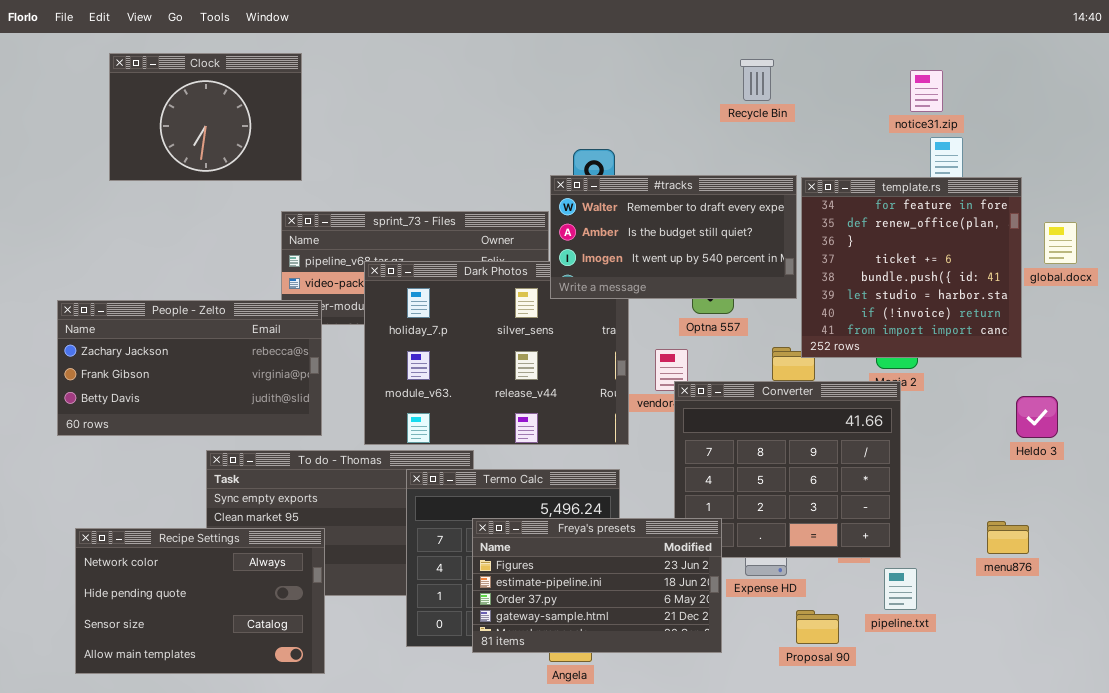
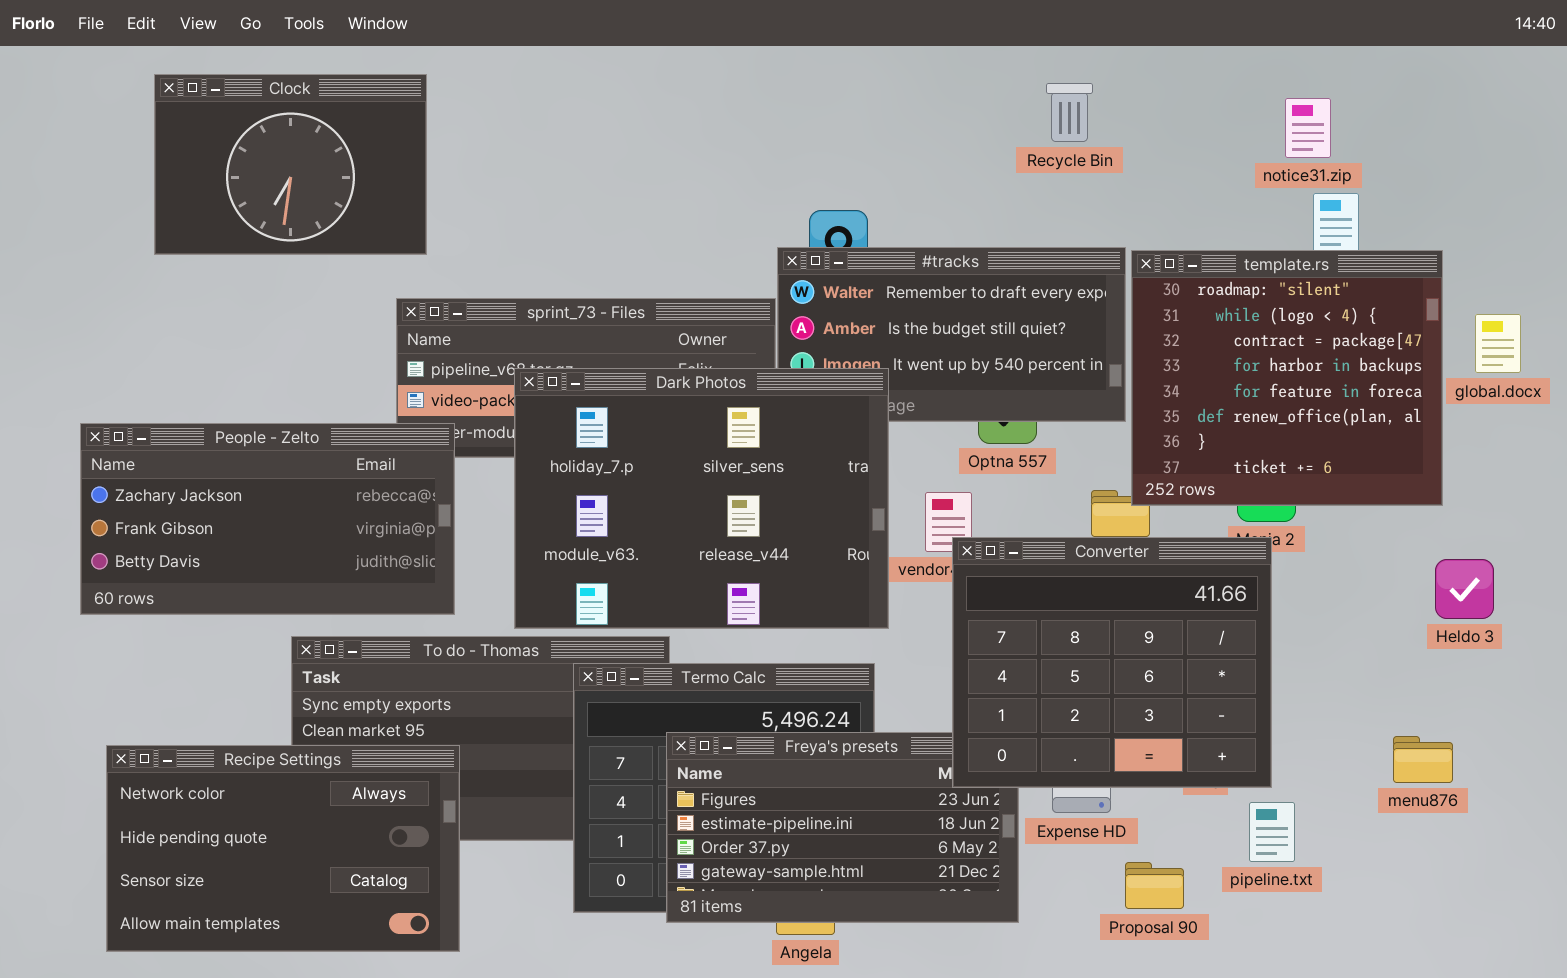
template.rs: [801,177,1022,358] -> [1131,250,1443,506], scrolled up 4 rows
Dark Photos: [364,261,629,445] -> [514,368,889,629], raised
Converter: [674,381,901,558] -> [952,537,1272,788], raised

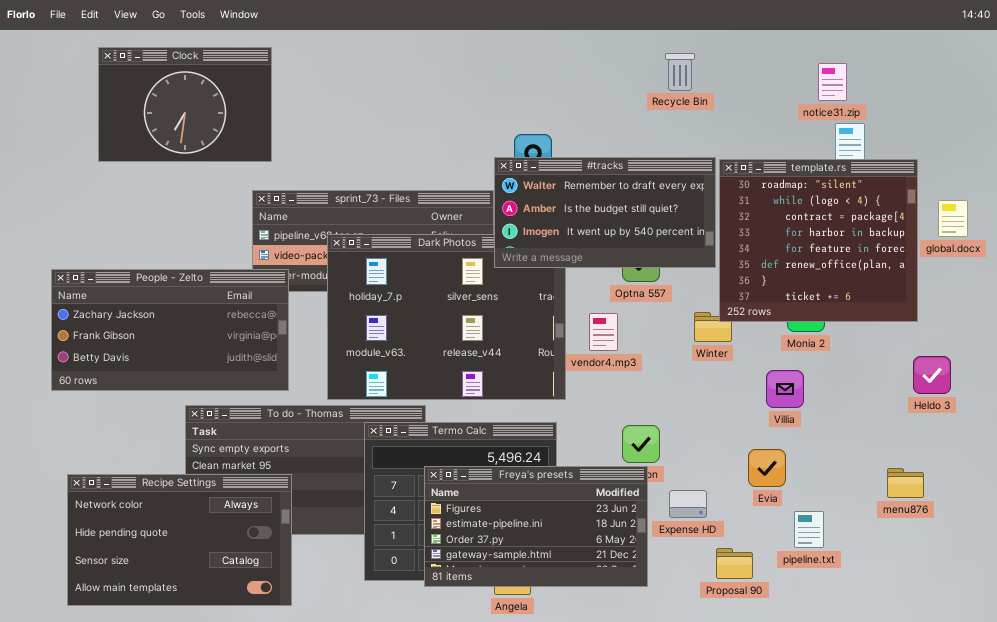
#tracks: [777,247,1126,422] -> [494,157,716,268], raised
Converter: [952,537,1272,788] -> none, closed

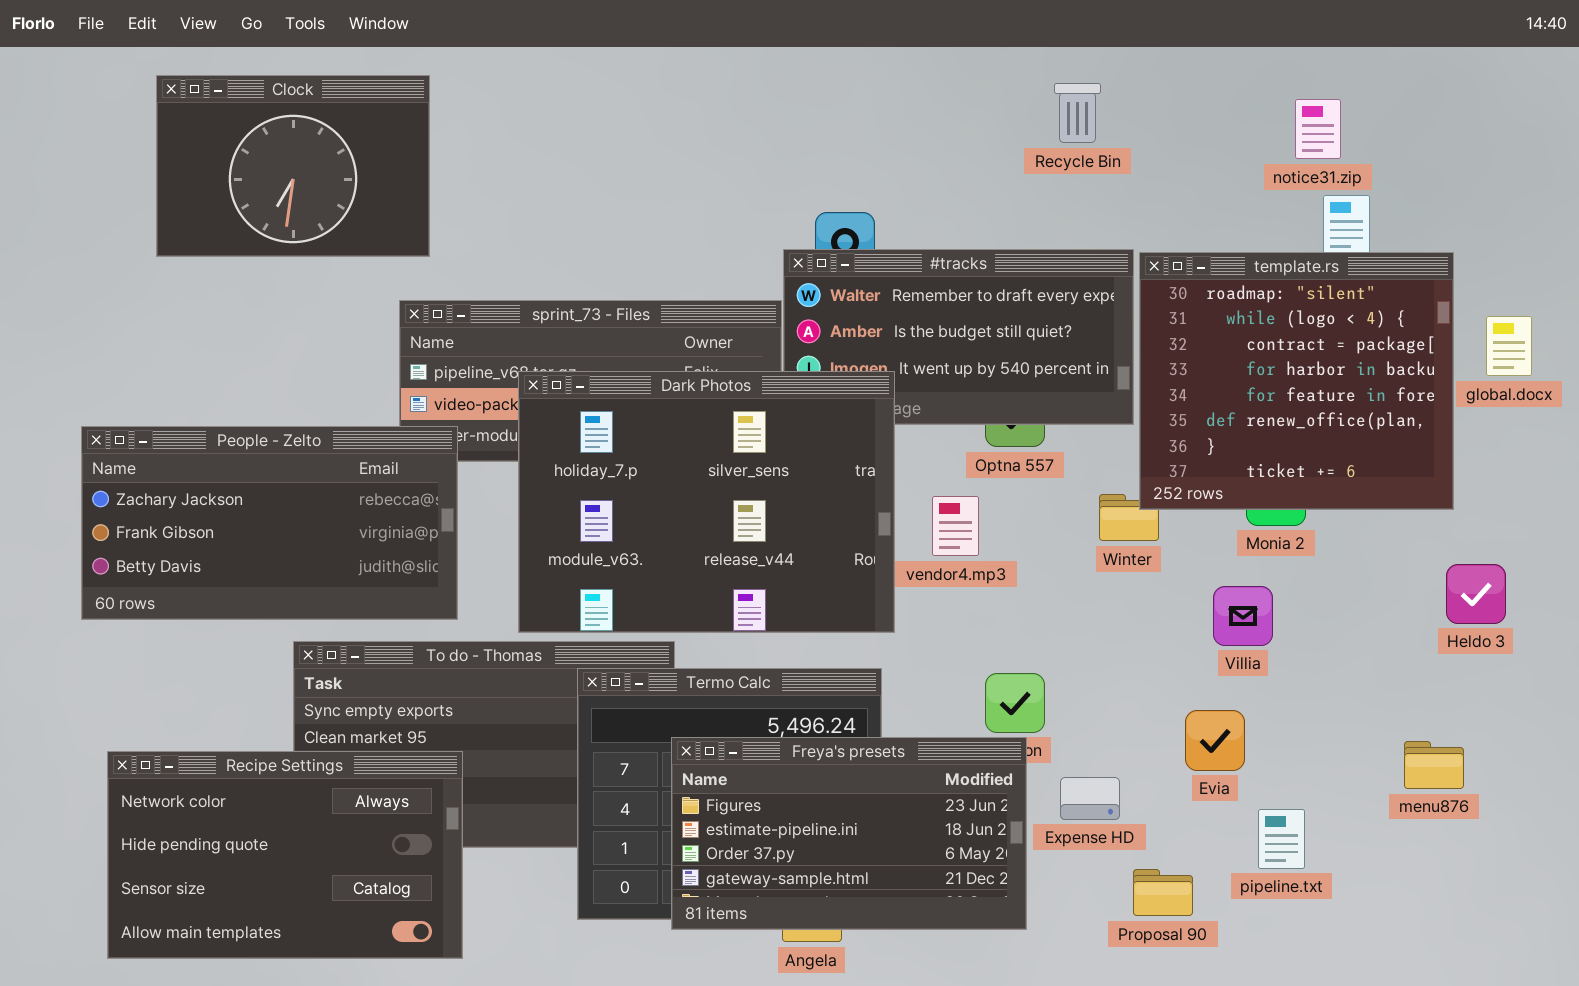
Dark Photos: [327,234,566,400] -> [518,371,895,633], raised

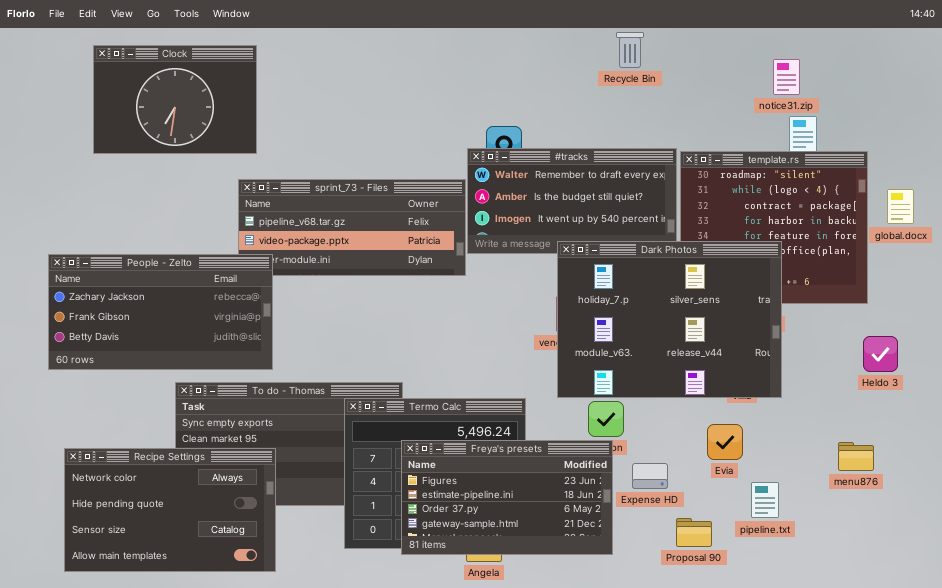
Recycle Bin: [1054,83,1101,143] -> [616,32,644,68], moved
Dark Photos: [518,371,895,633] -> [557,241,782,398], moved

